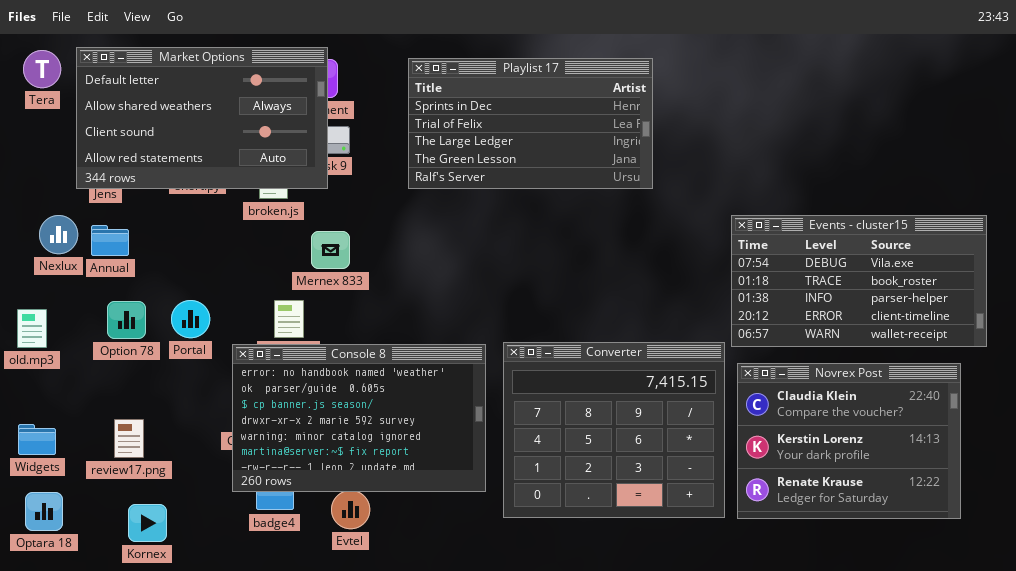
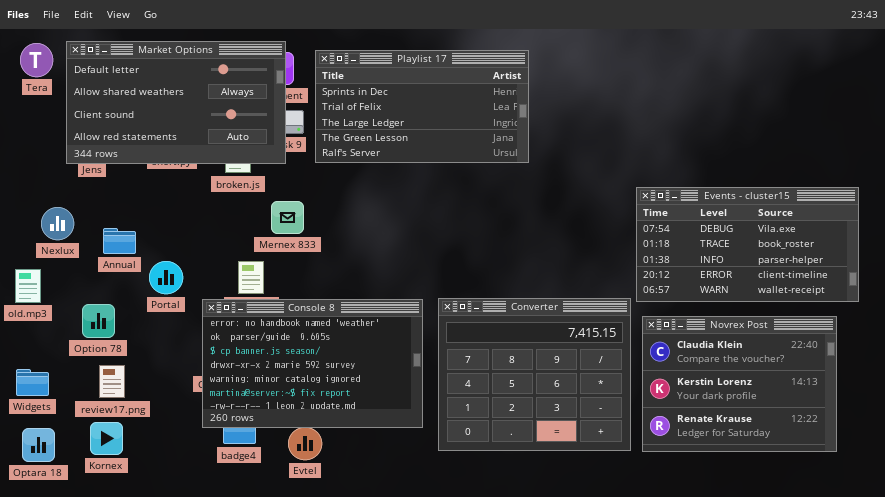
Playlist 17: [408,58,653,189] -> [315,50,529,163], moved
Nexlux: [39,215,78,254] -> [41,207,74,240], moved
Annual: [91,225,129,256] -> [103,228,136,254], moved
Option 78: [107,301,146,339] -> [82,304,115,338], moved
Kornex: [128,504,167,542] -> [90,422,123,455], moved

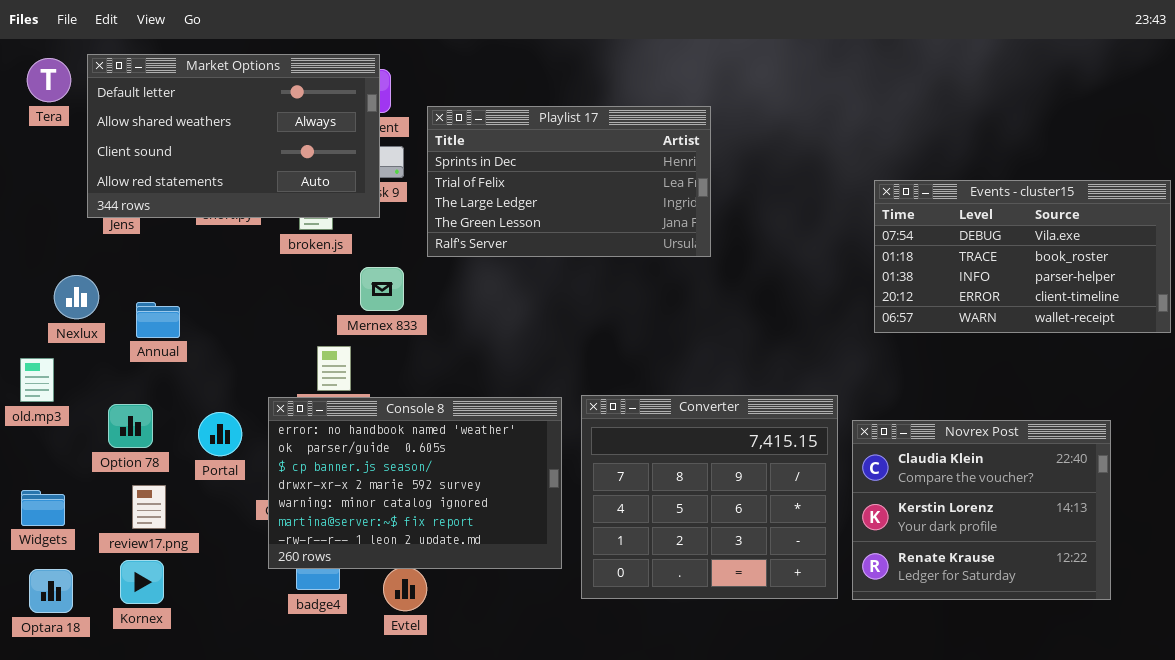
Playlist 17: [315,50,529,163] -> [427,106,711,257], moved
Events - cluster15: [636,187,859,302] -> [874,180,1171,333], moved
Portal: [149,261,183,294] -> [198,412,242,456], moved

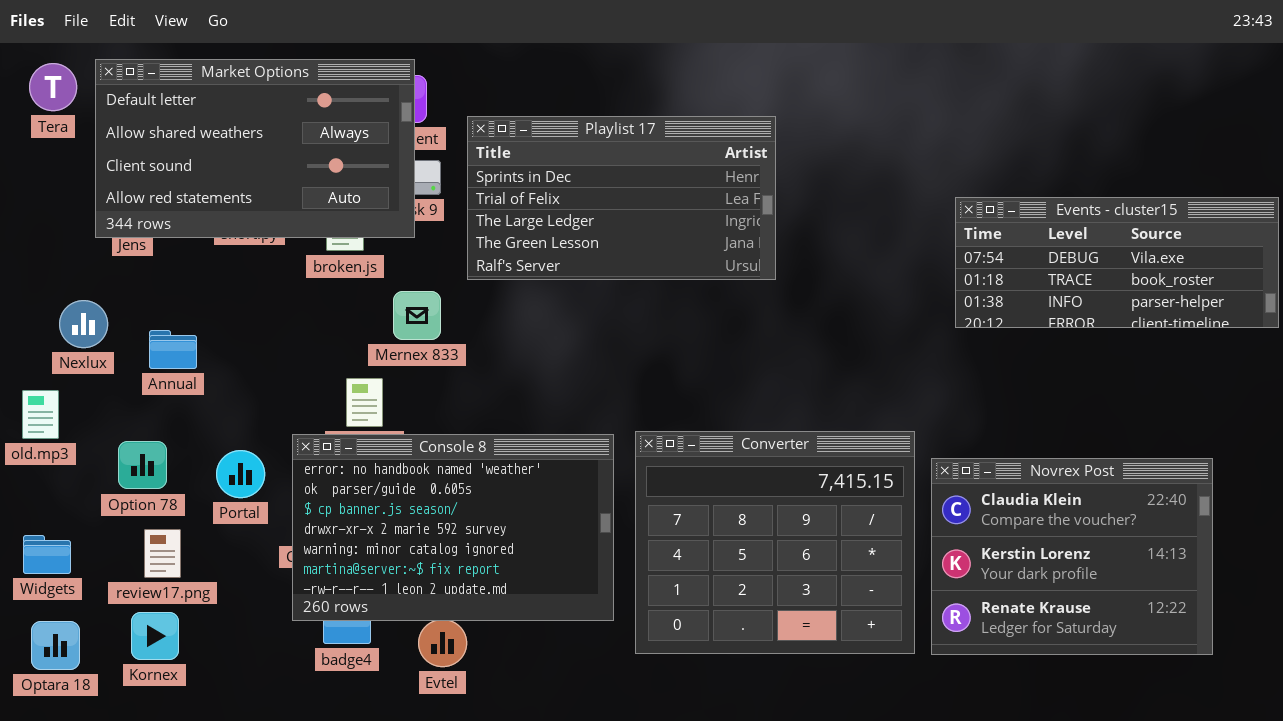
Events - cluster15: [874,180,1171,333] -> [955,197,1279,328], resized

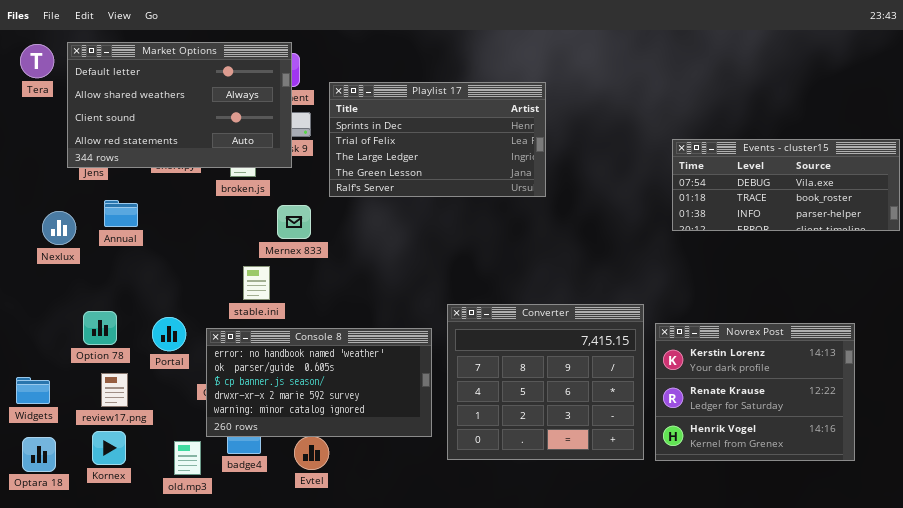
Annual: [149,330,197,369] -> [104,200,138,227], moved
old.mp3: [22,390,59,439] -> [174,441,201,475], moved
Console 8: [292,434,614,621] -> [206,328,432,437], resized
Novrex Post: [931,458,1213,655] -> [655,323,855,461], scrolled down 1 row

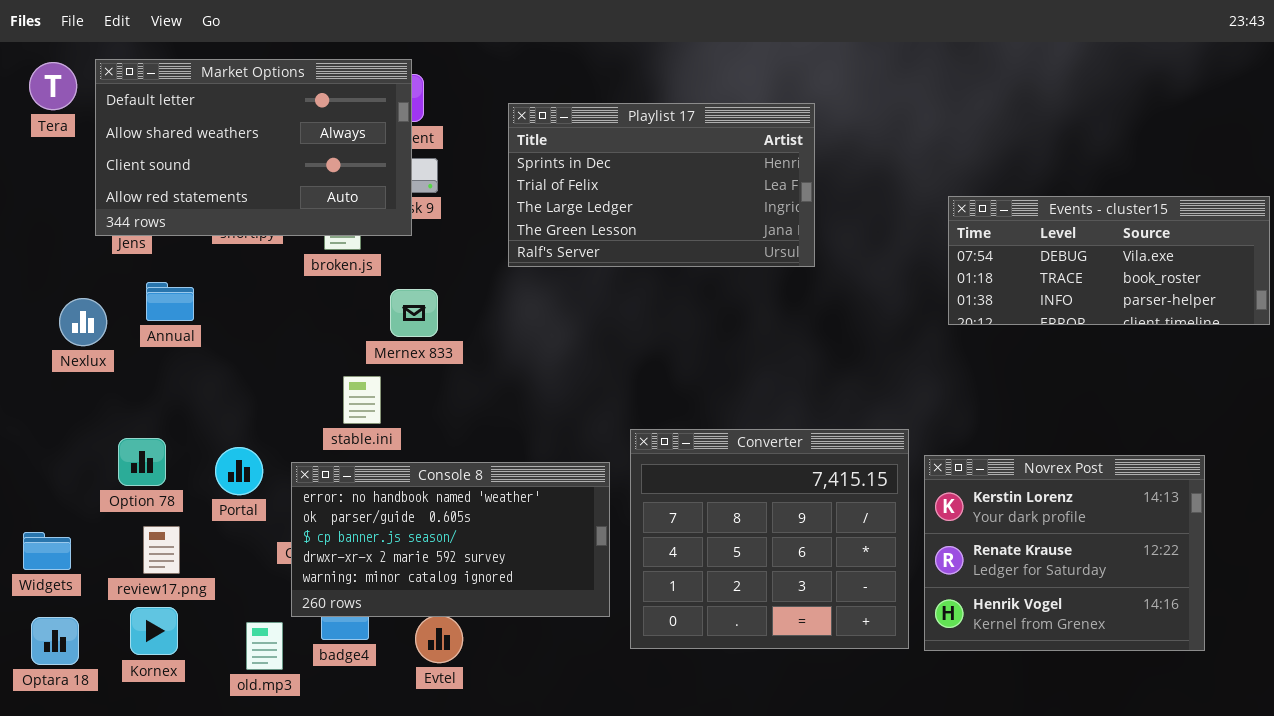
Playlist 17: [329,82,546,197] -> [508,103,815,267], moved

